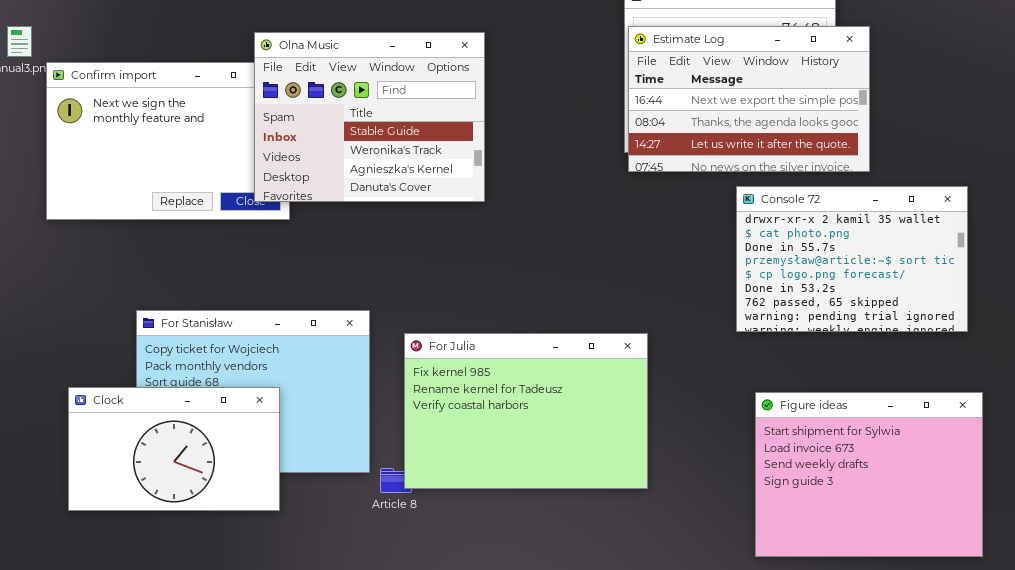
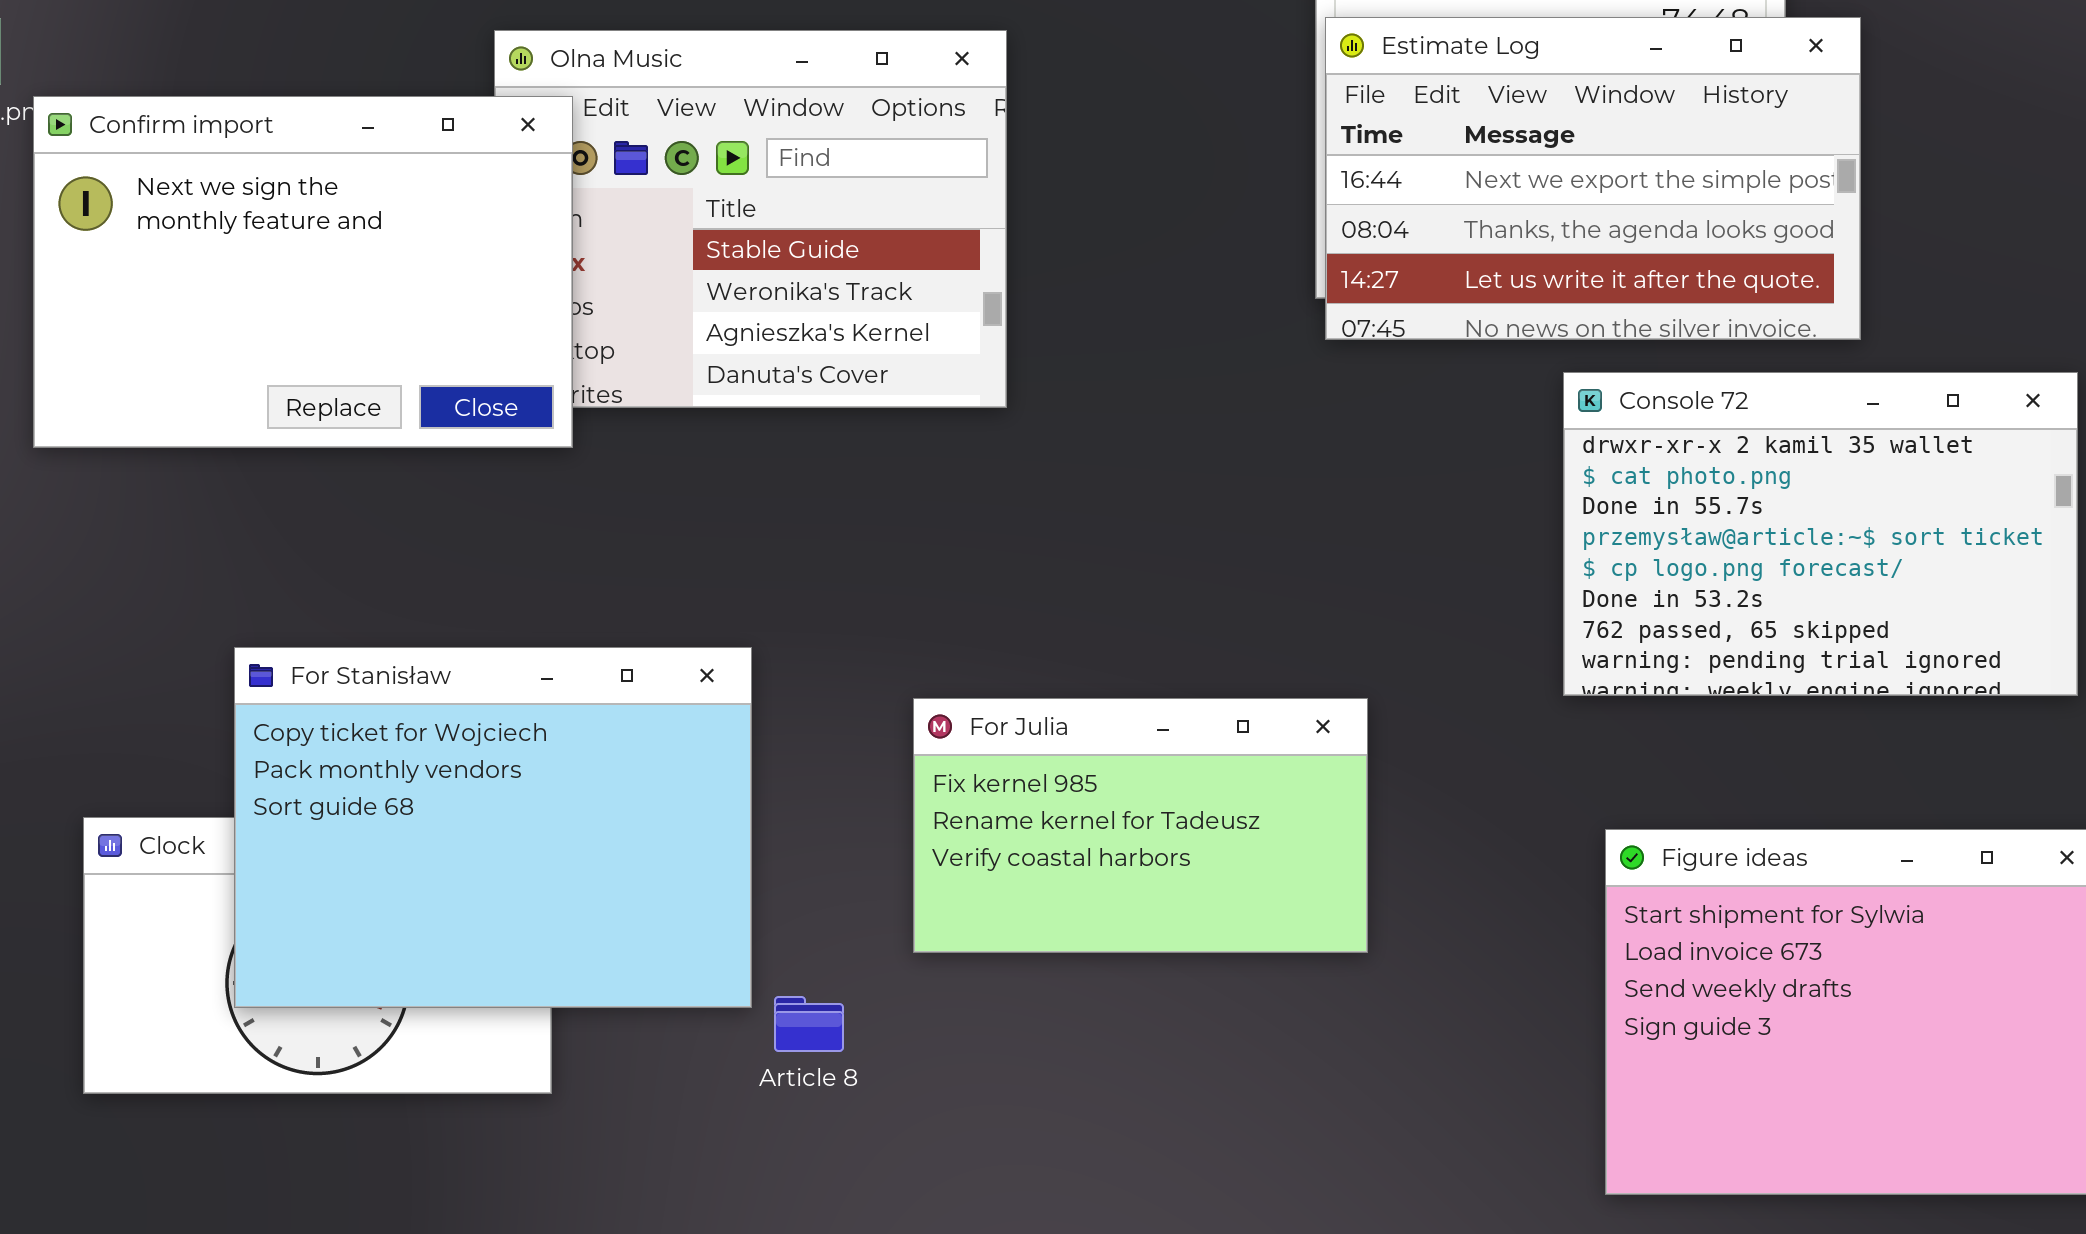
Confirm import: [46,62,290,220] -> [33,96,573,448], raised
For Stanisław: [136,310,370,473] -> [234,647,752,1008], raised
For Julia: [404,333,648,489] -> [913,698,1368,953], resized

